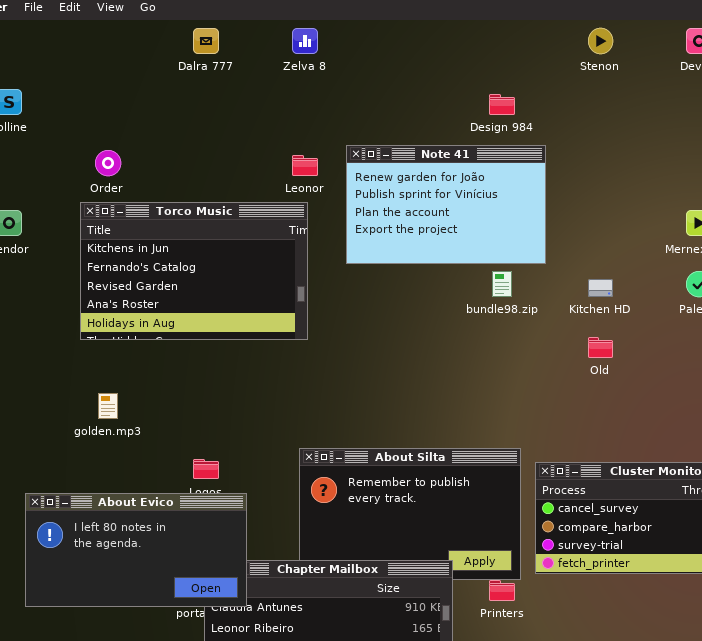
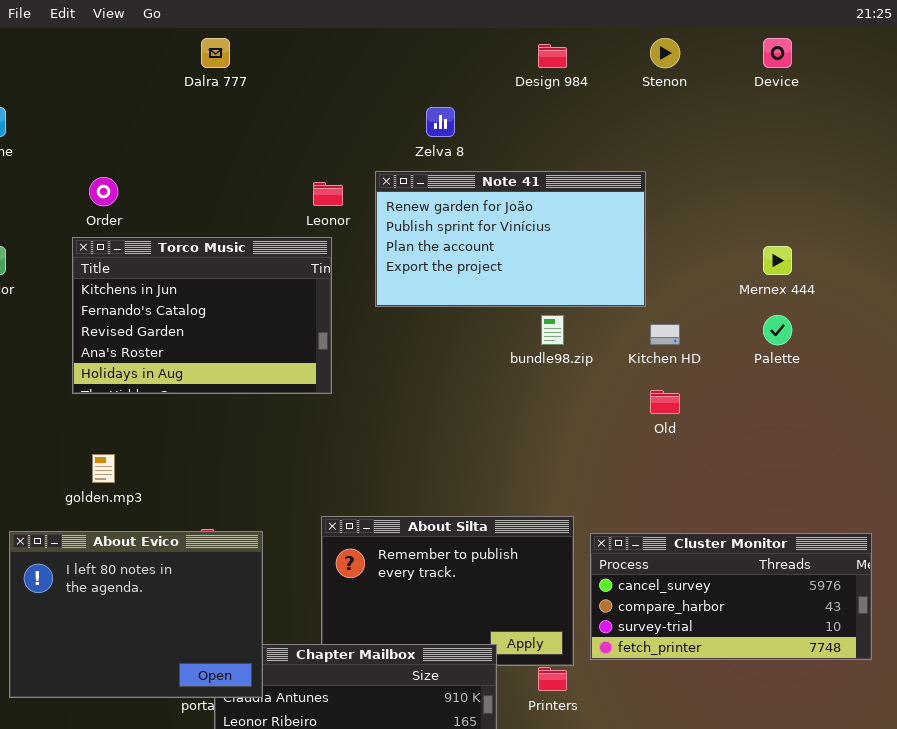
Zelva 8: [292,28,318,54] -> [426,107,455,137], moved
Design 984: [489,94,515,115] -> [538,44,567,68], moved
Note 41: [346,145,546,264] -> [375,171,646,307], resized
About Evico: [25,493,247,607] -> [9,531,263,698], resized

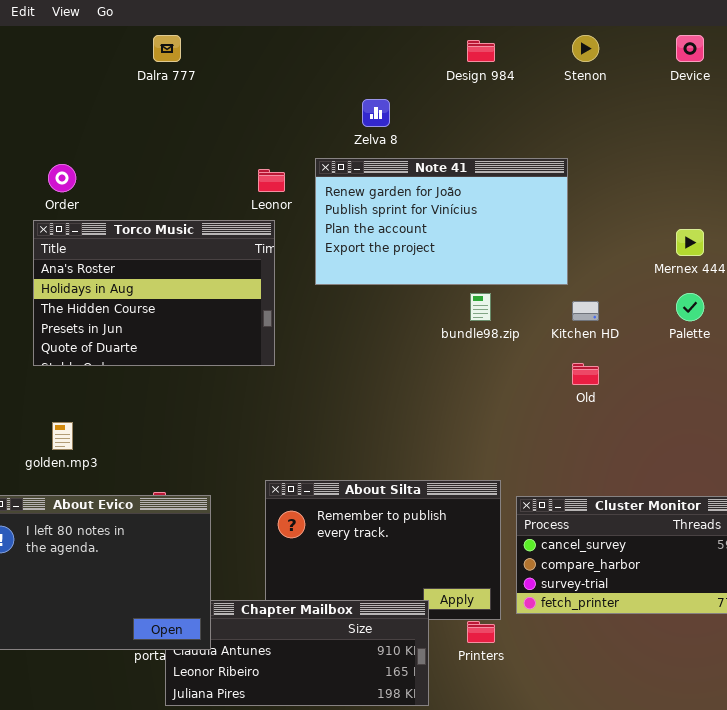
Torco Music: [72,237,332,394] -> [33,220,275,366], scrolled down 3 rows

